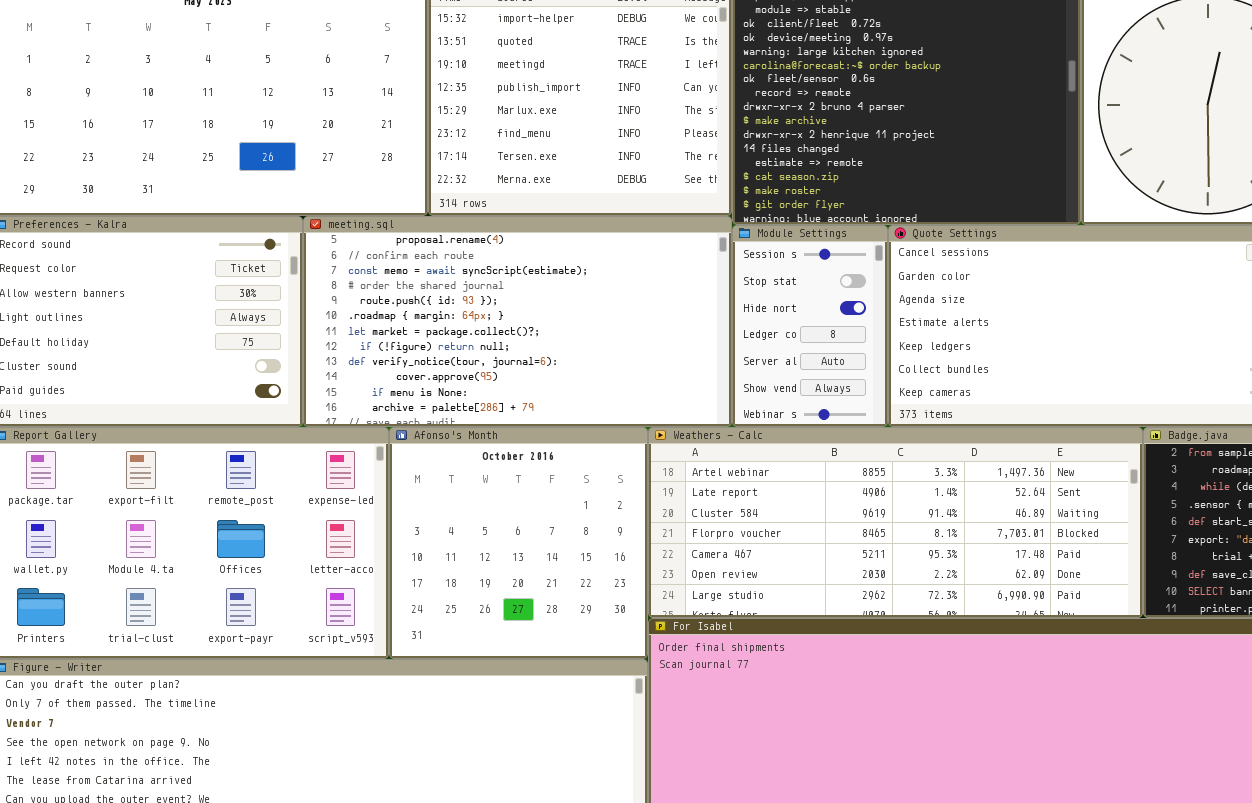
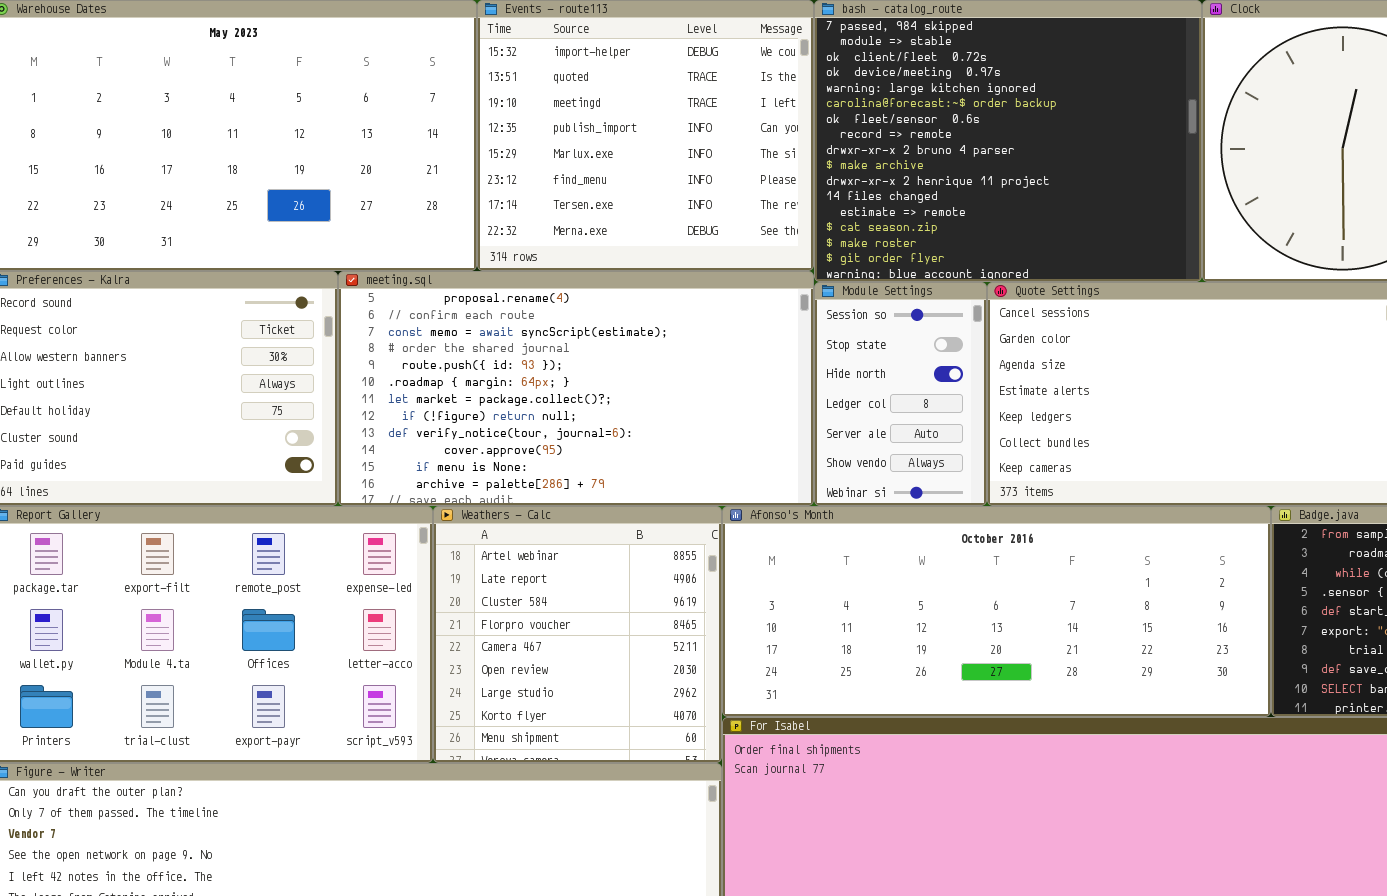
Afonso's Month: [389,427,648,659] -> [722,506,1271,717], moved, resized
Weathers - Calc: [648,427,1143,618] -> [433,506,722,763], moved, resized

